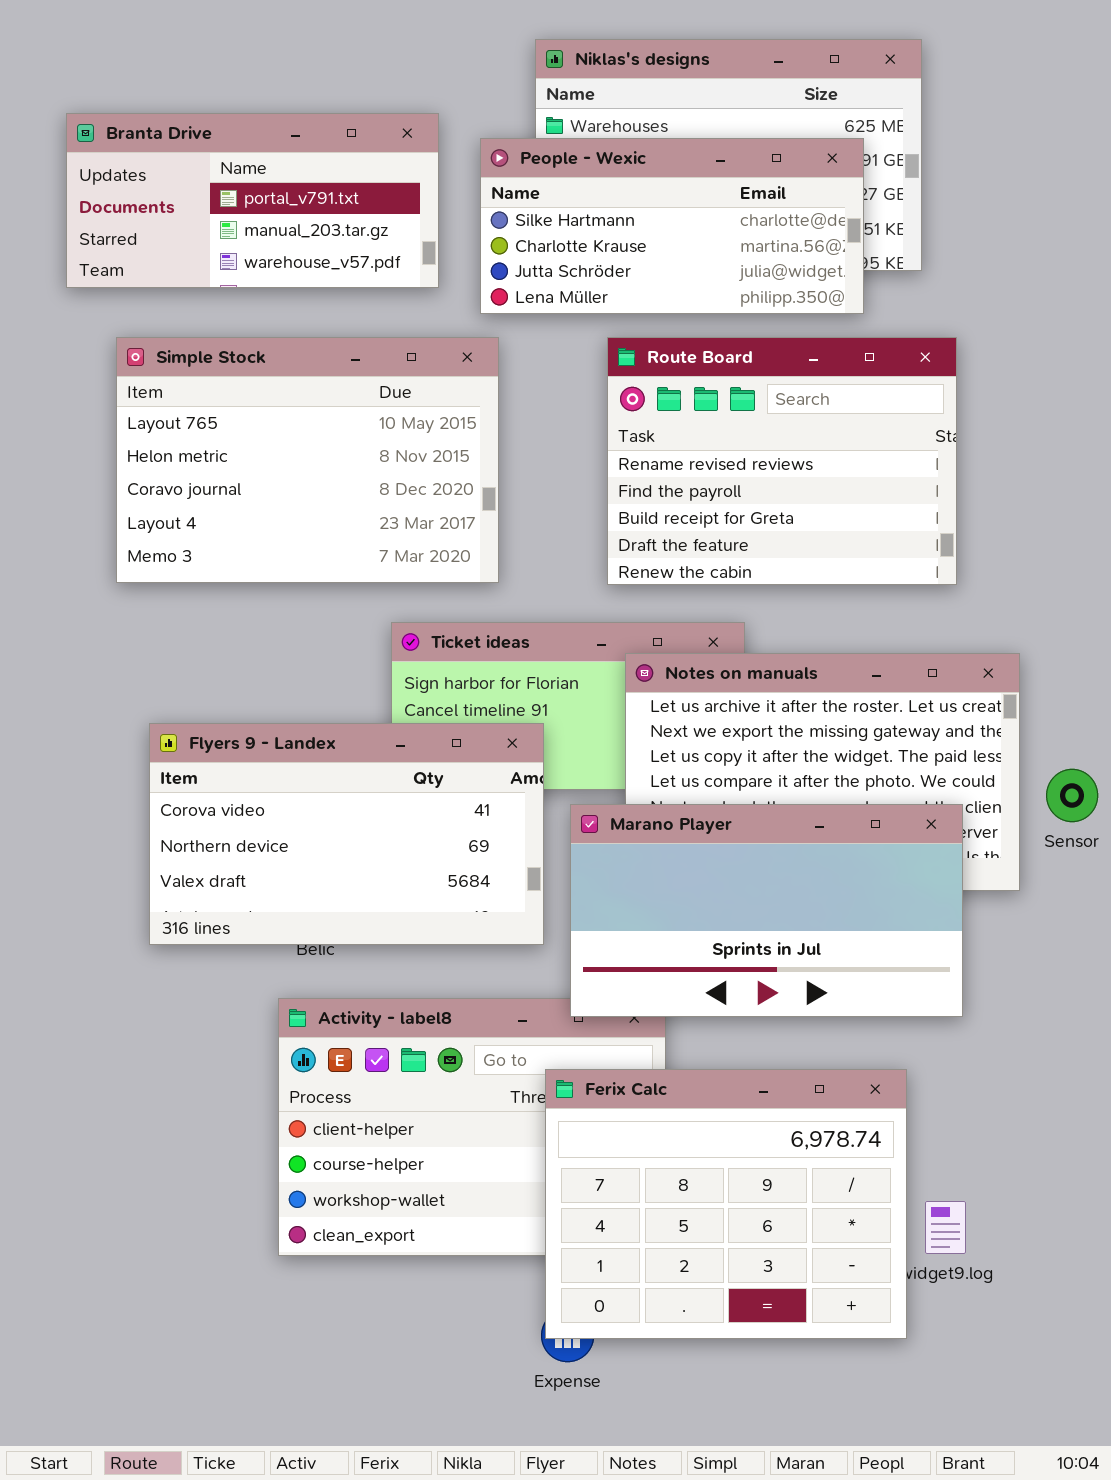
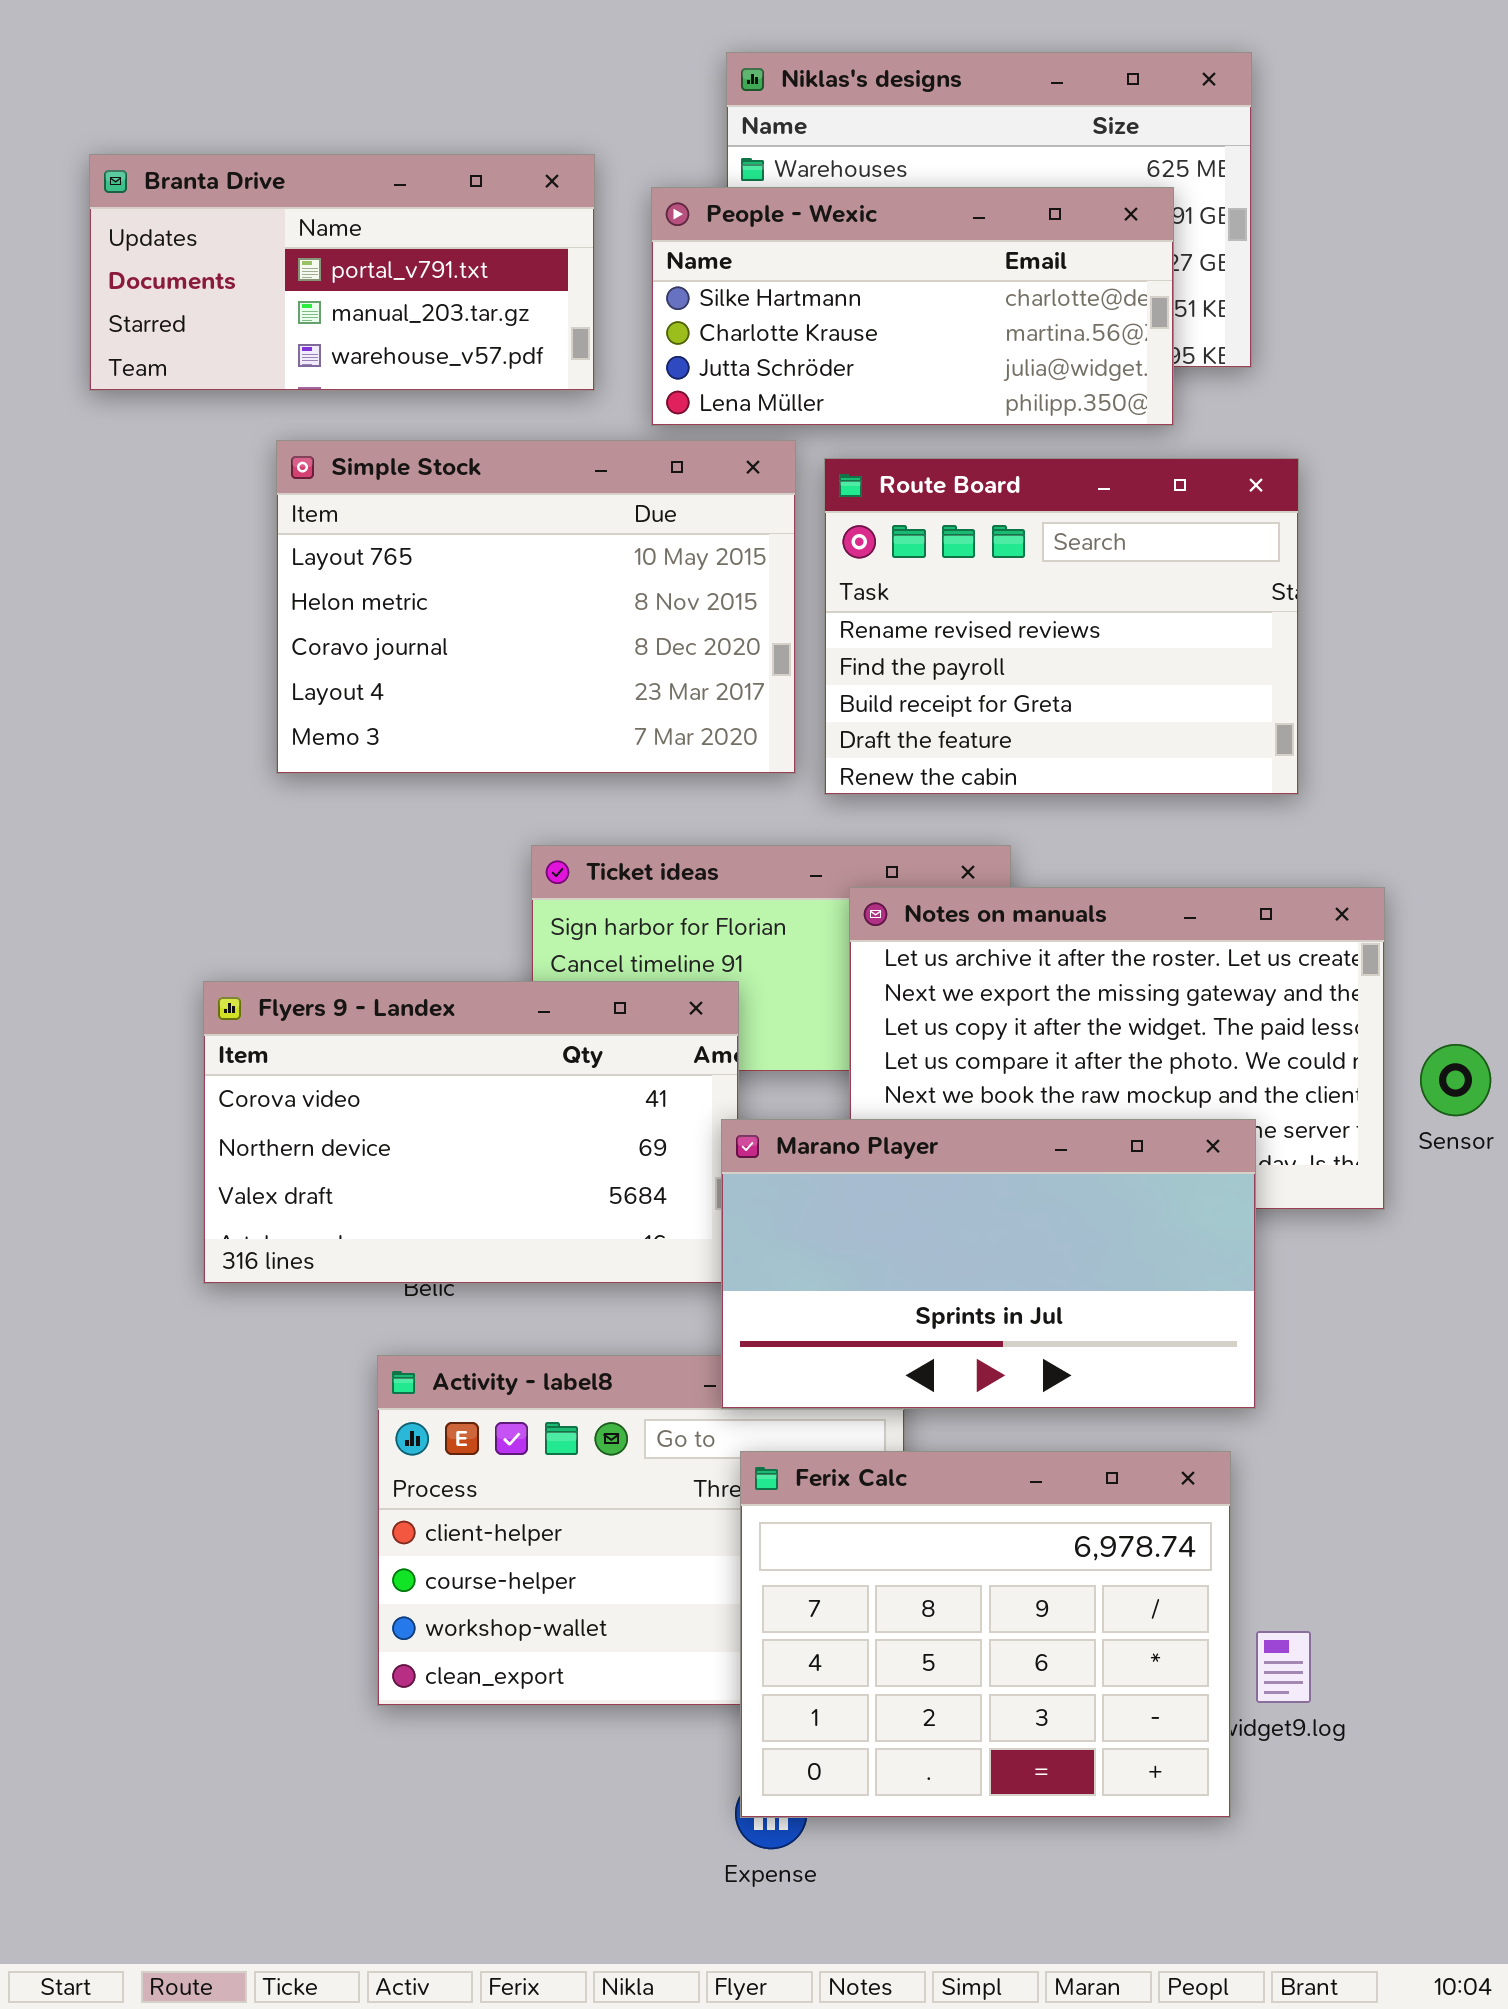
Simple Stock: [116,337,499,583] -> [276,440,796,774], moved
Marano Player: [570,804,963,1017] -> [721,1119,1256,1409], moved

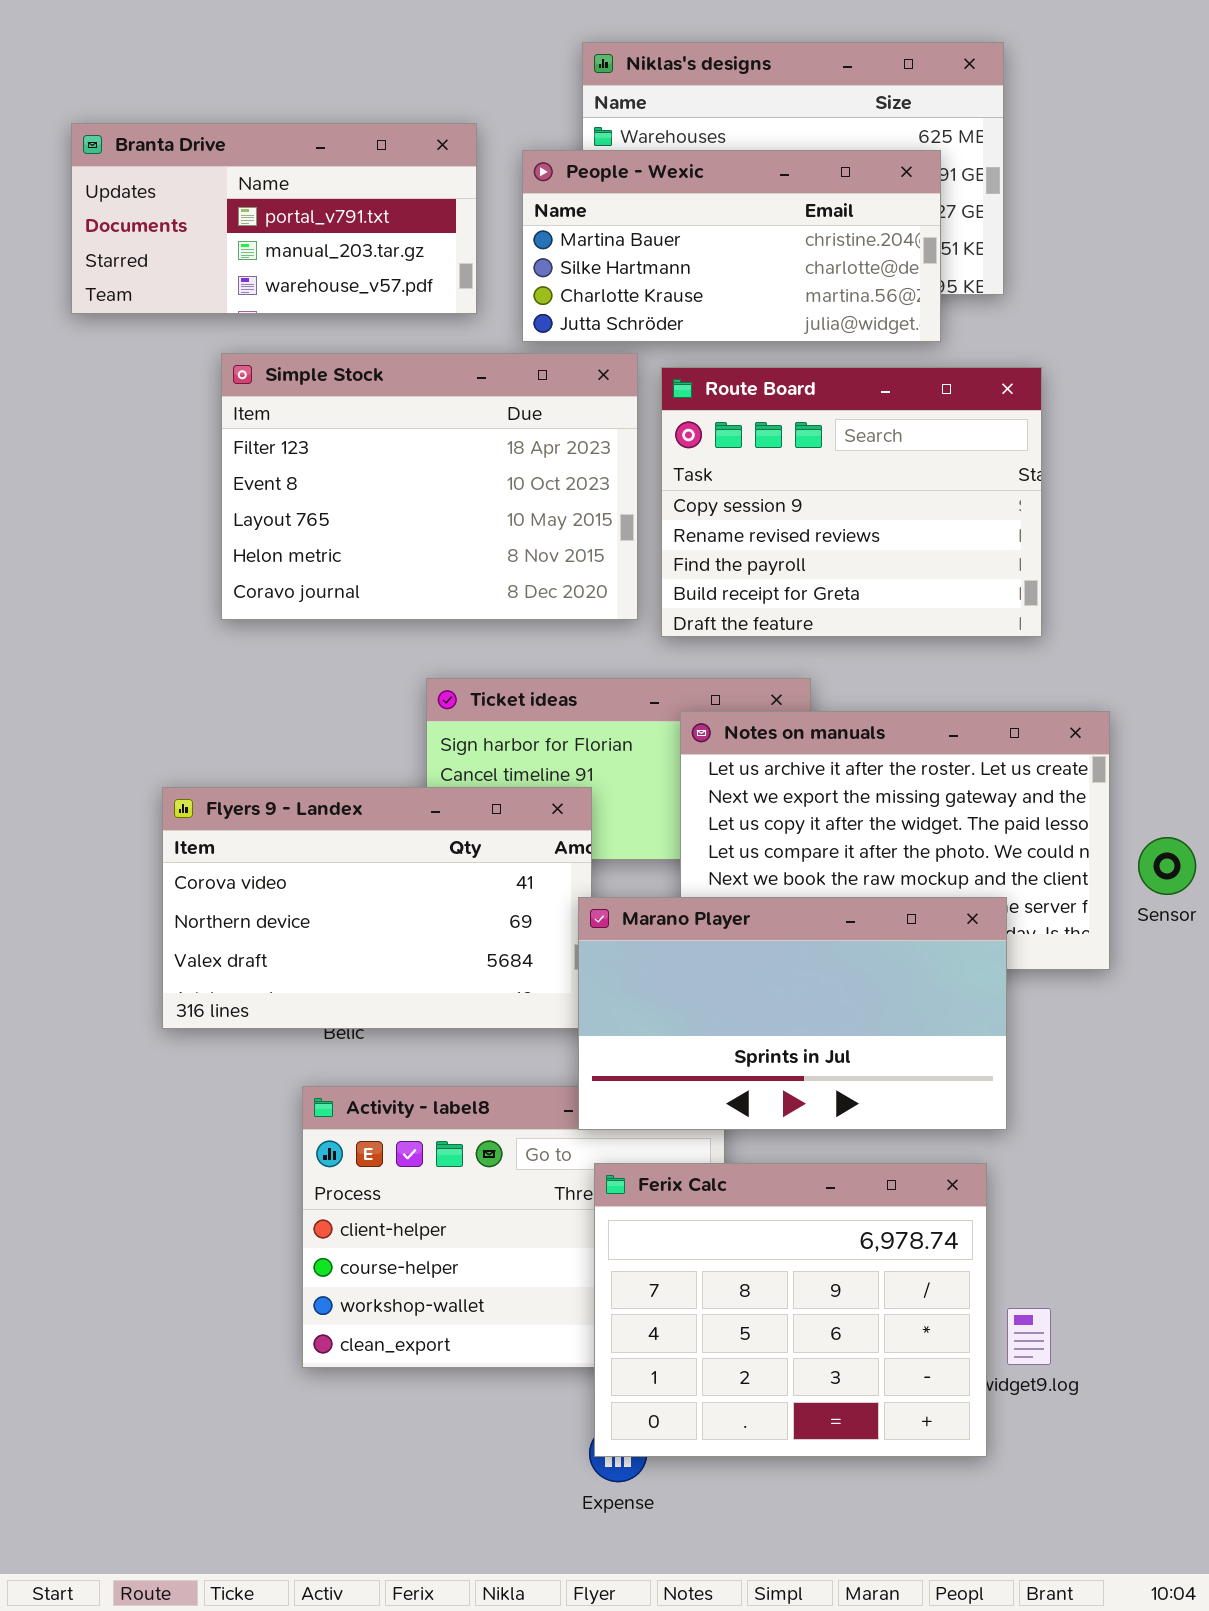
People - Wexic: [651,187,1174,426] -> [522,150,941,342], scrolled up 1 row
Simple Stock: [276,440,796,774] -> [221,353,638,620], scrolled up 2 rows
Route Board: [824,458,1299,795] -> [661,367,1042,637], scrolled up 1 row

